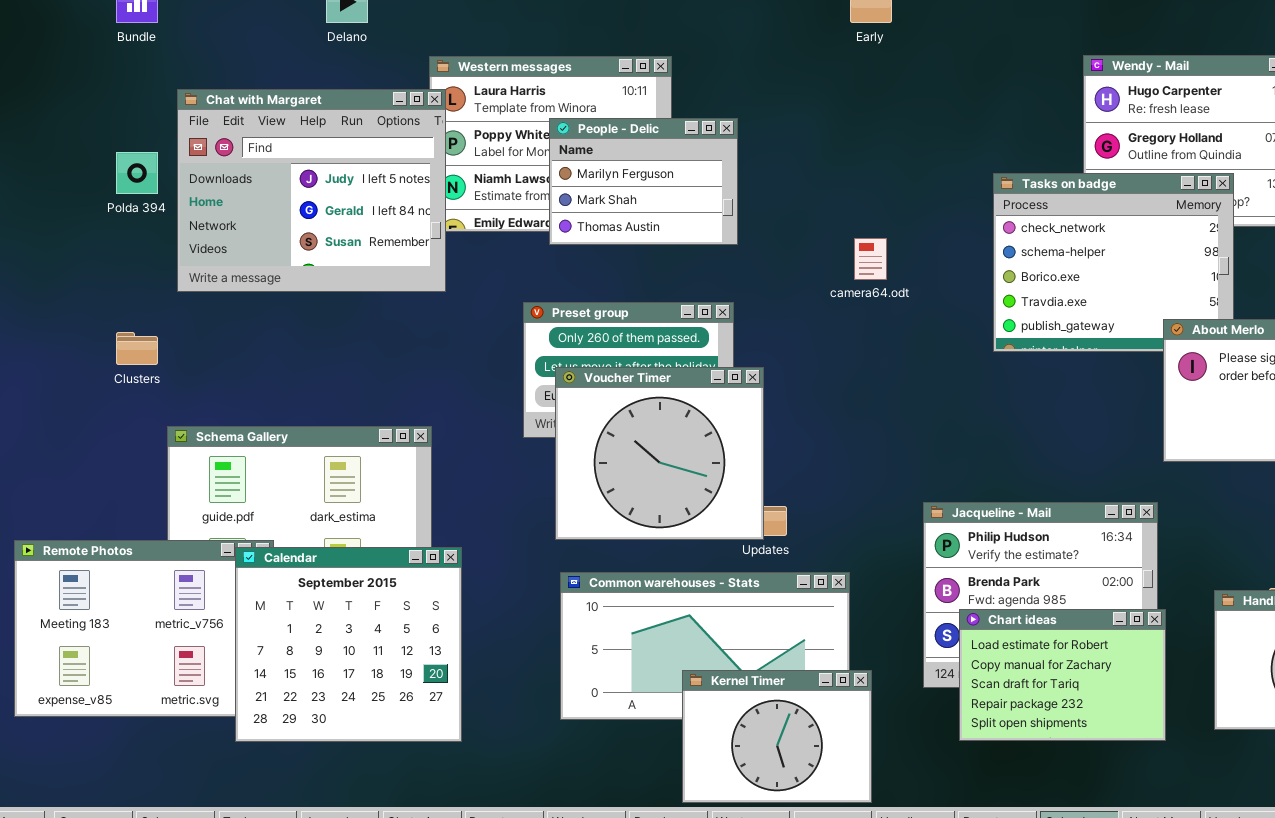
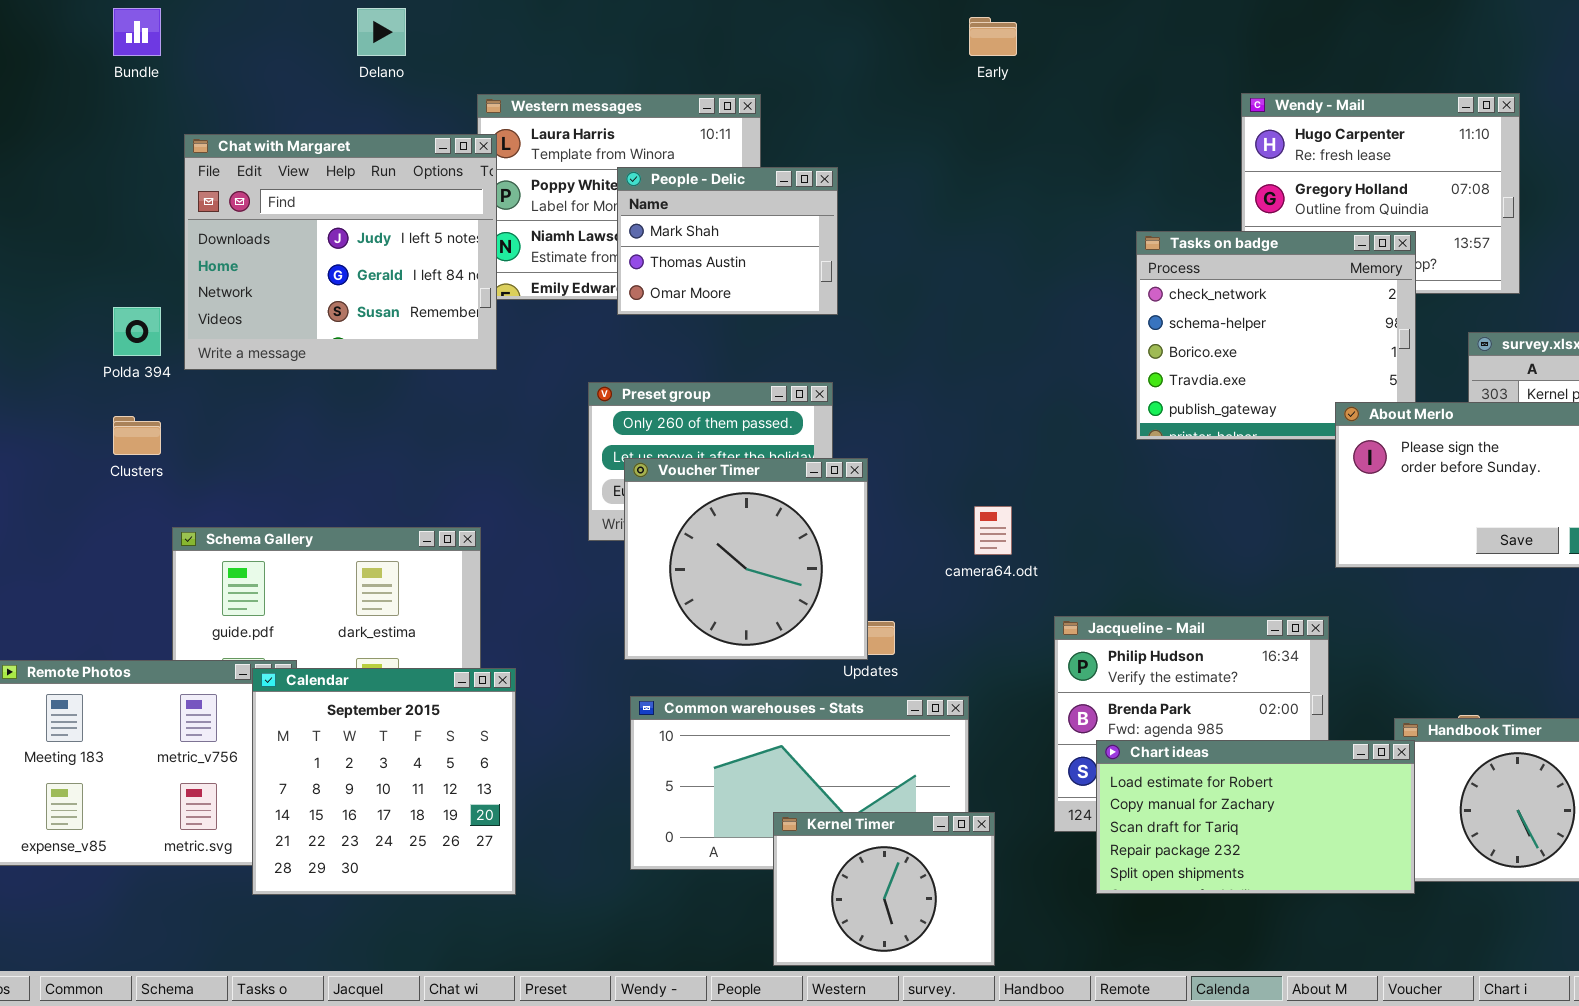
People - Delic: [549,118,738,245] -> [617,167,838,315], scrolled down 1 row
Polda 394: [116,152,158,194] -> [113,307,161,356], moved
camera64.odt: [854,238,887,280] -> [974,506,1012,555], moved
Chart ideas: [959,609,1166,741] -> [1096,740,1415,894], resized

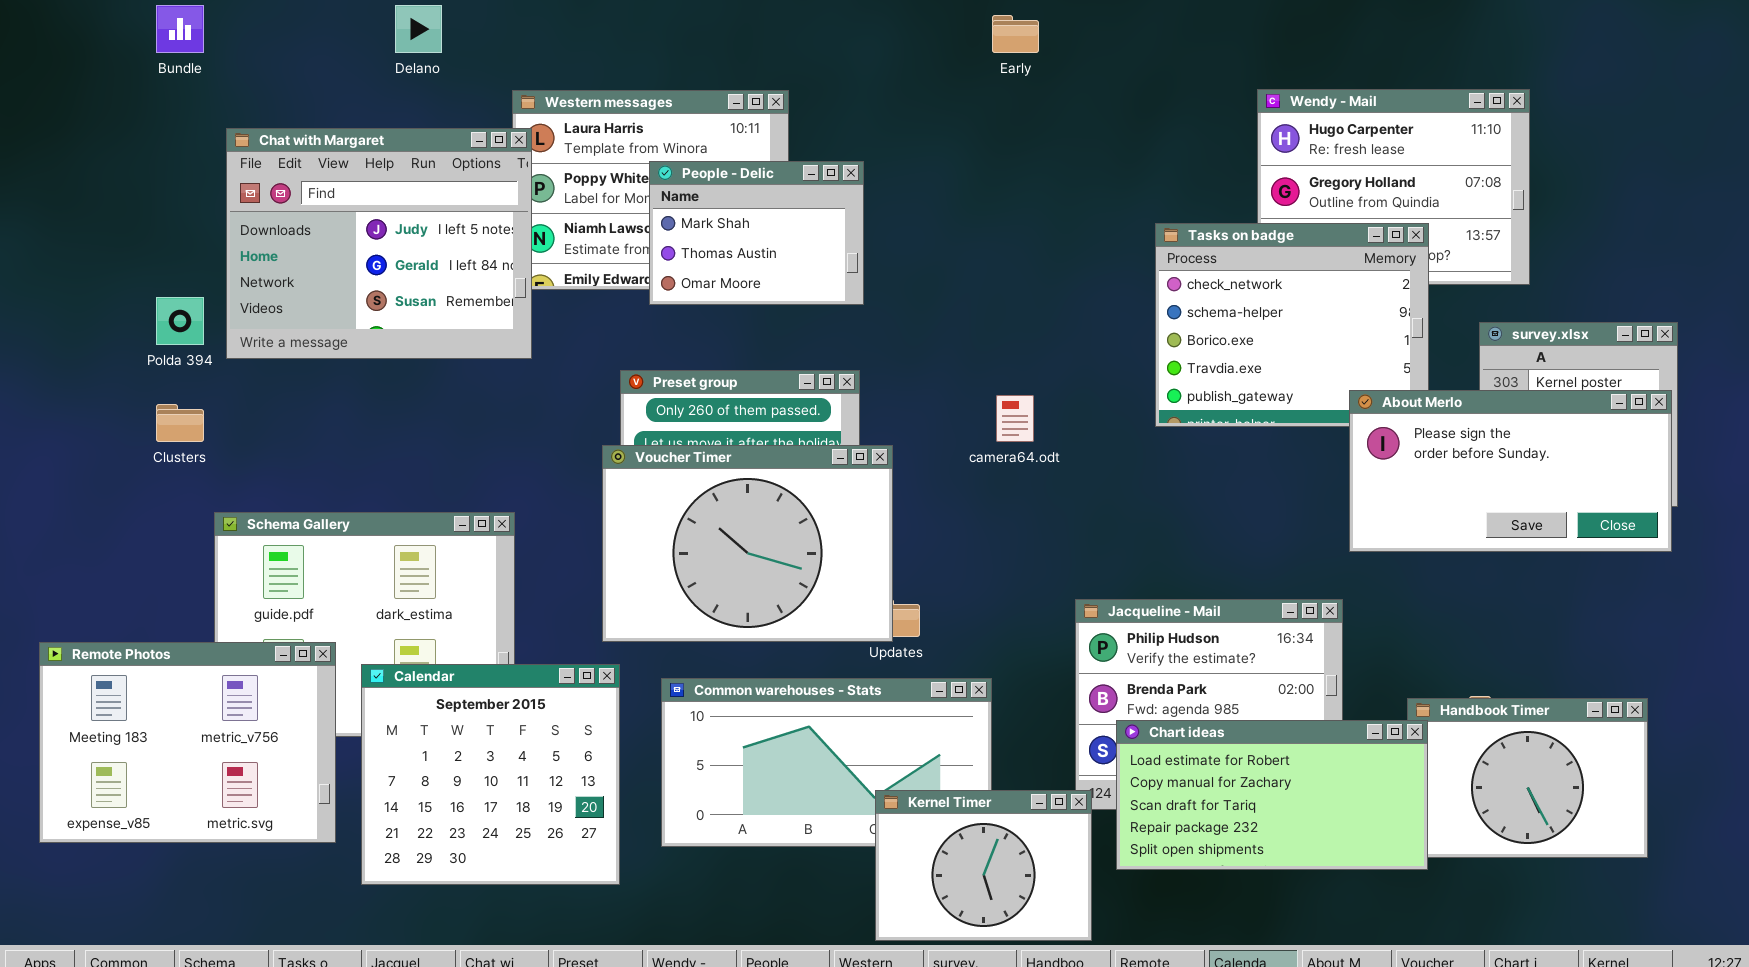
Voucher Timer: [624,458,868,660] -> [602,445,893,642], resized
camera64.odt: [974,506,1012,555] -> [996,395,1034,442], moved
Calendar: [252,668,516,895] -> [361,664,620,885], moved
Kernel Timer: [773,812,995,966] -> [875,790,1092,941], moved

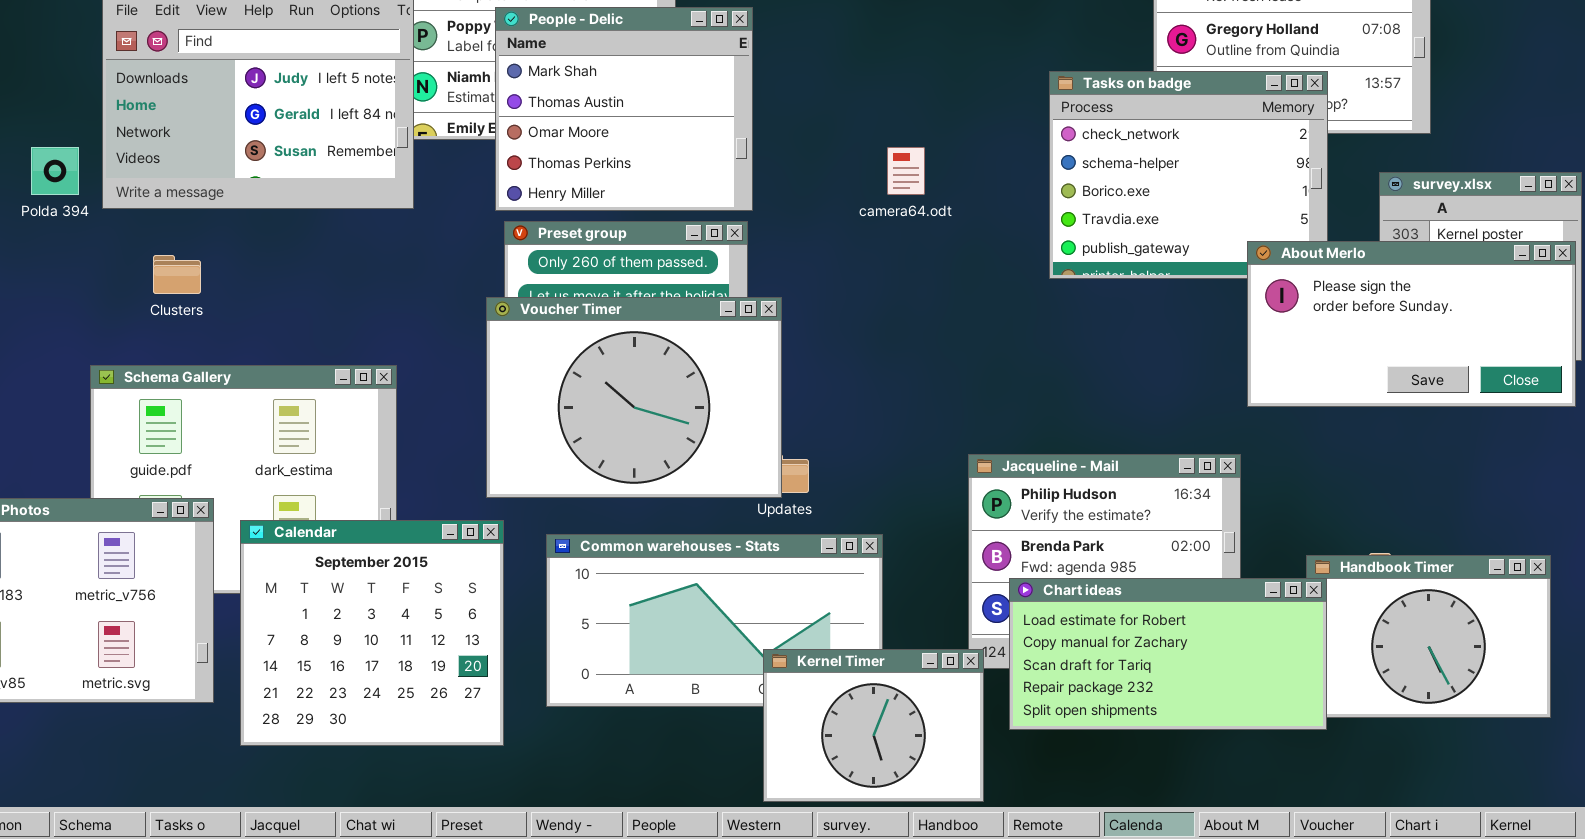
People - Delic: [649,161,864,305] -> [495,7,753,211], resized
camera64.odt: [996,395,1034,442] -> [887,147,925,195], moved
Clusters: [156,404,204,442] -> [153,255,201,294], moved

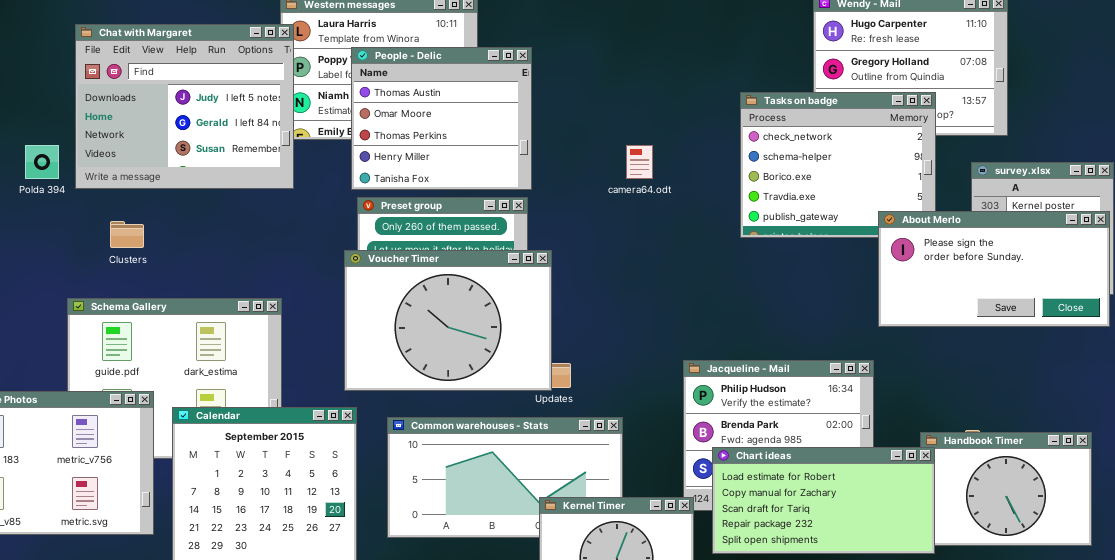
People - Delic: [495,7,753,211] -> [351,47,532,190], scrolled down 1 row

